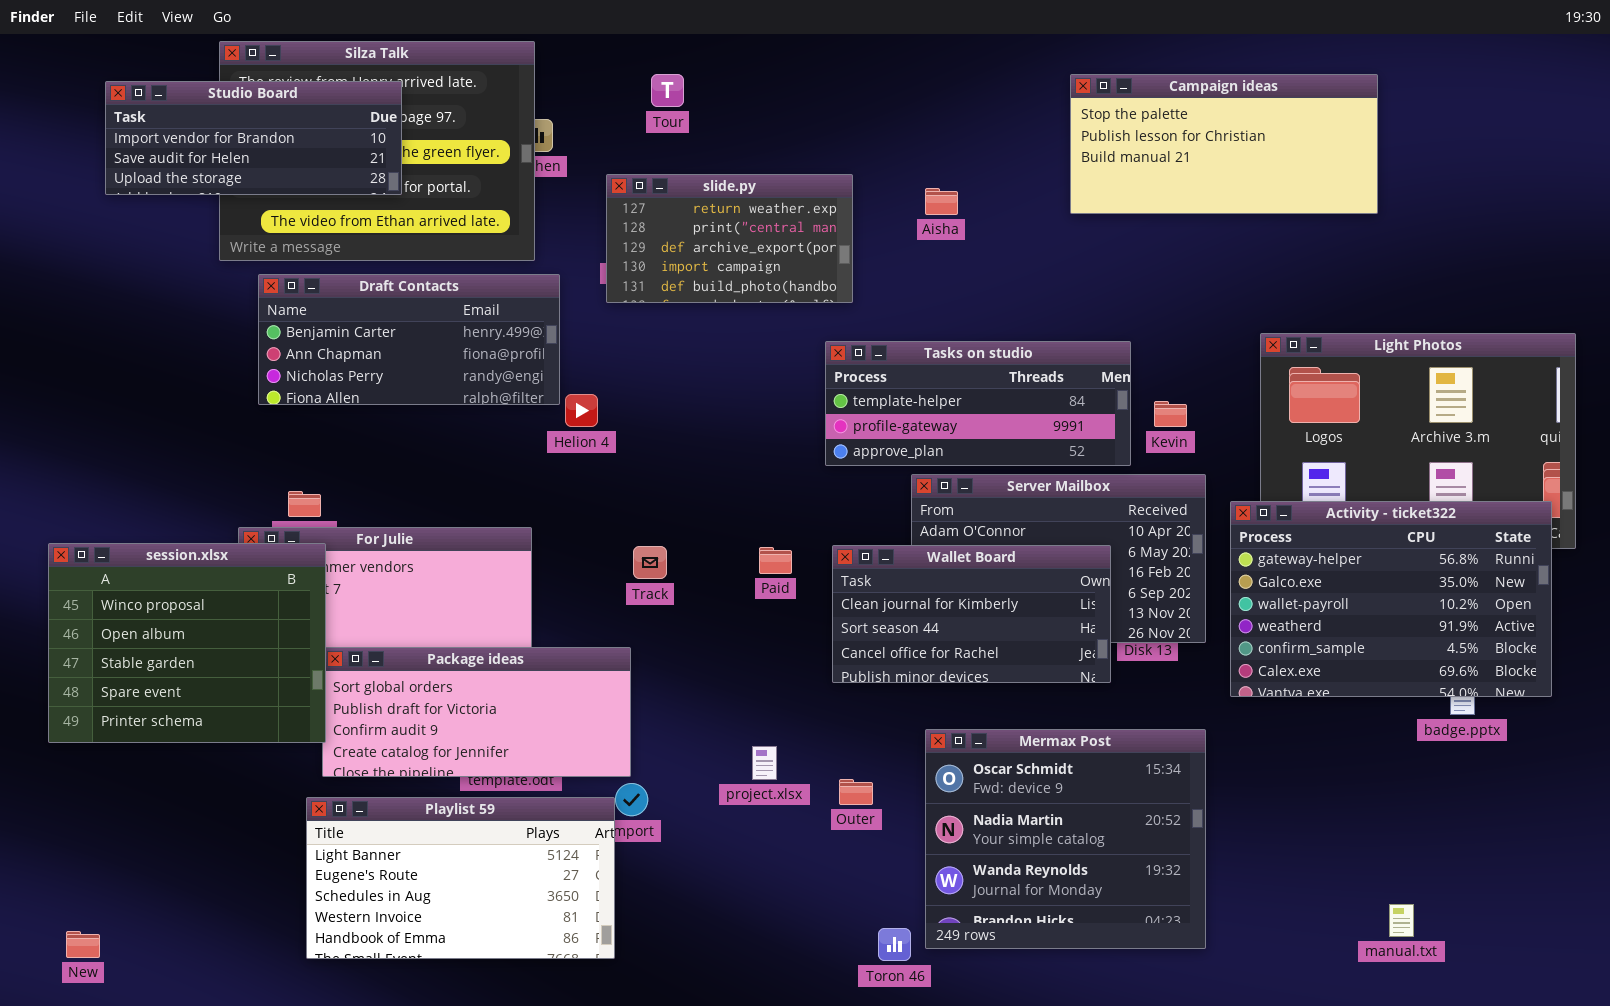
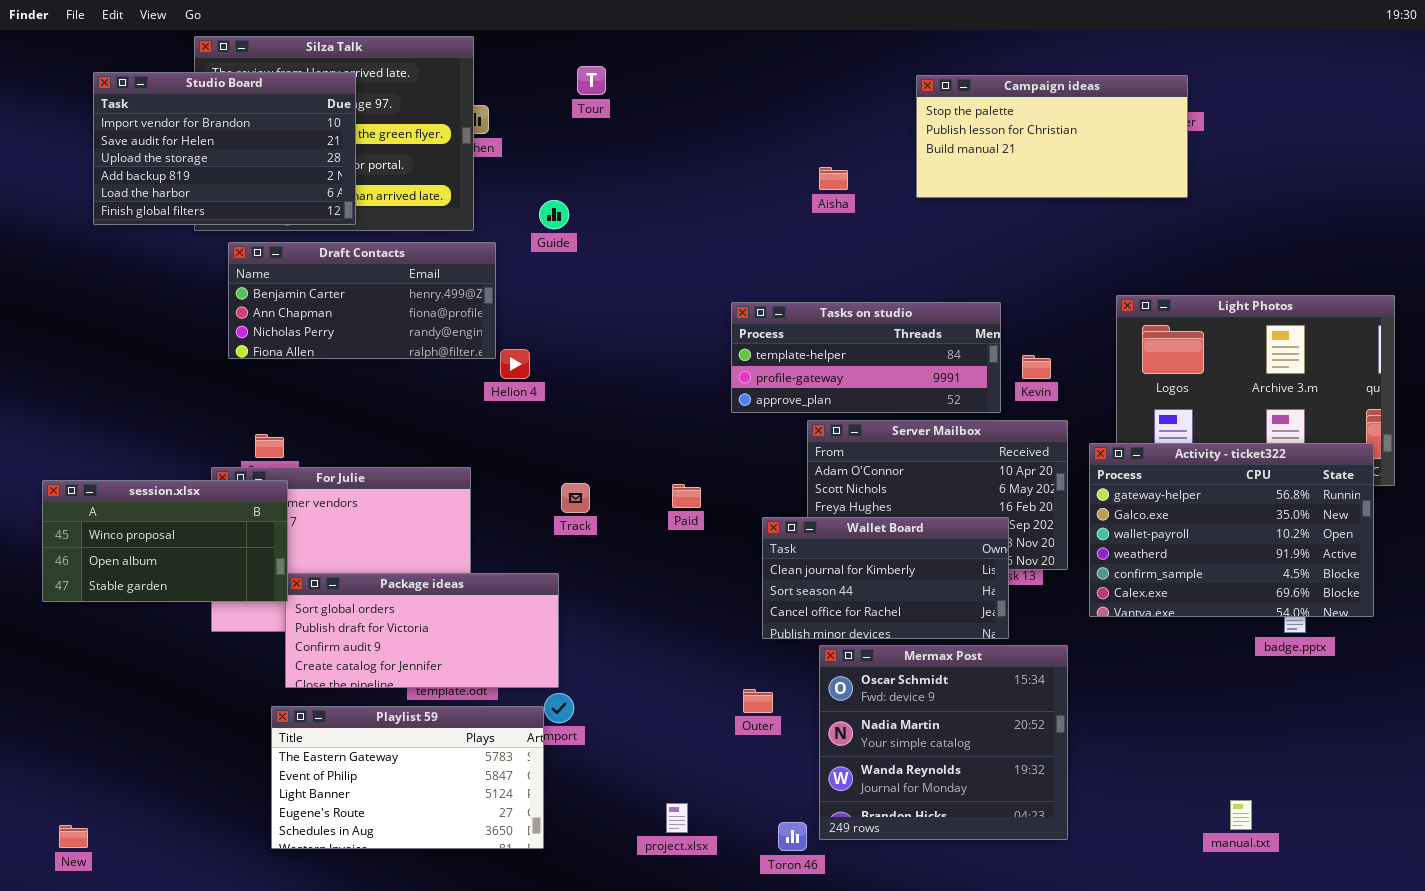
Campaign ideas: [1070,74,1378,214] -> [916,75,1188,198], moved
Studio Board: [105,81,402,195] -> [93,72,356,225], resized
slide.py: [606,174,853,303] -> none, closed
session.xlsx: [48,543,326,743] -> [42,480,288,602], resized
Wallet Board: [832,545,1111,683] -> [762,517,1009,639], moved
project.xlsx: [752,746,777,780] -> [666,803,688,833], moved
Playlist 59: [306,797,615,959] -> [271,706,544,849], scrolled up 2 rows

